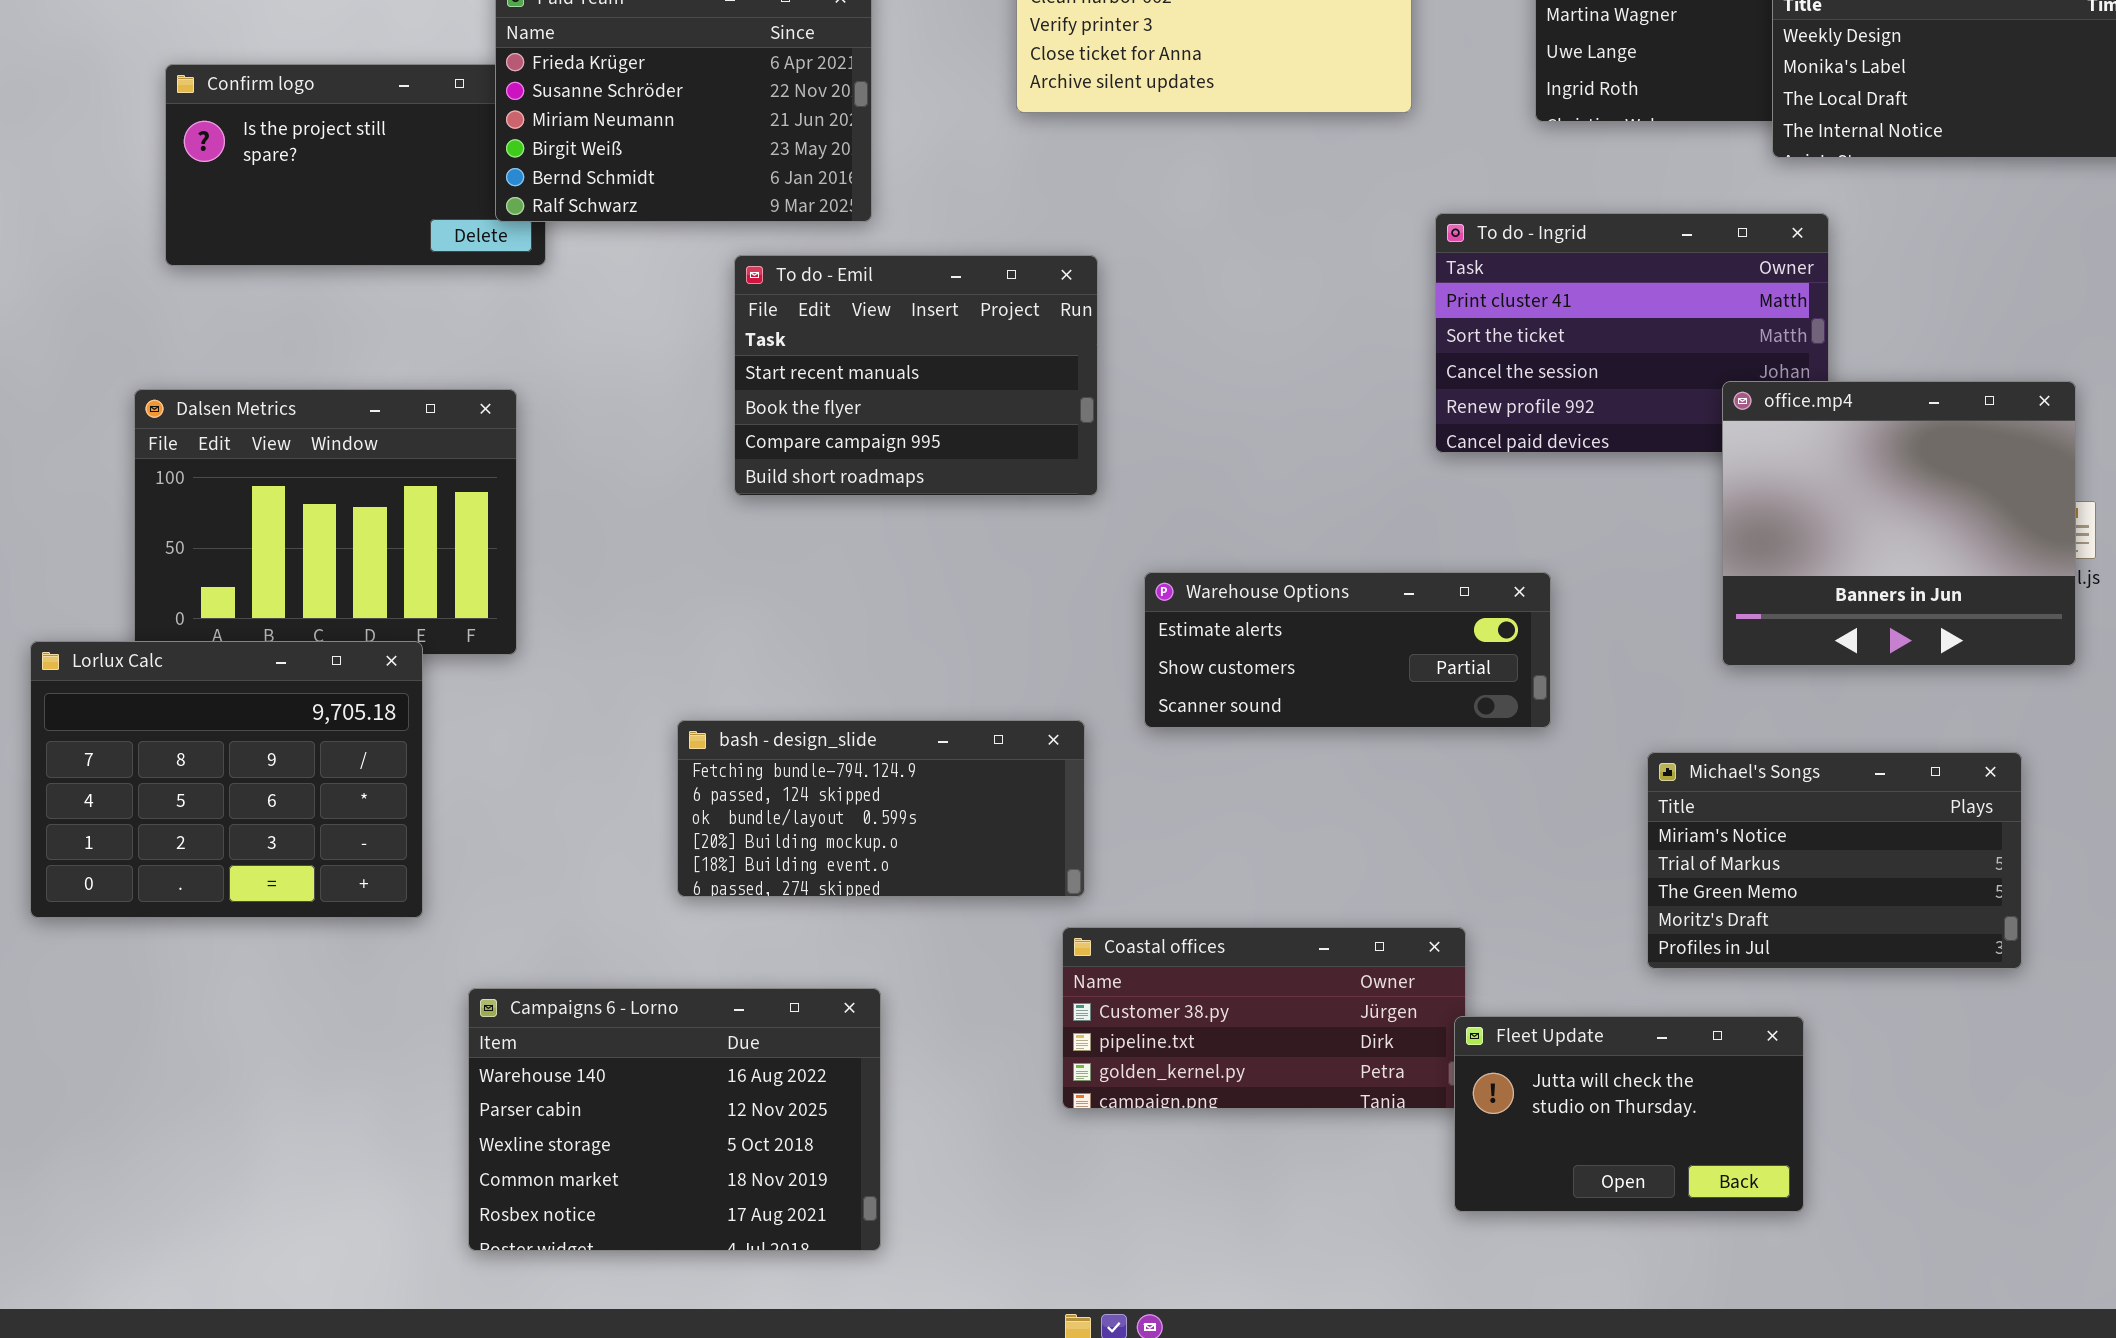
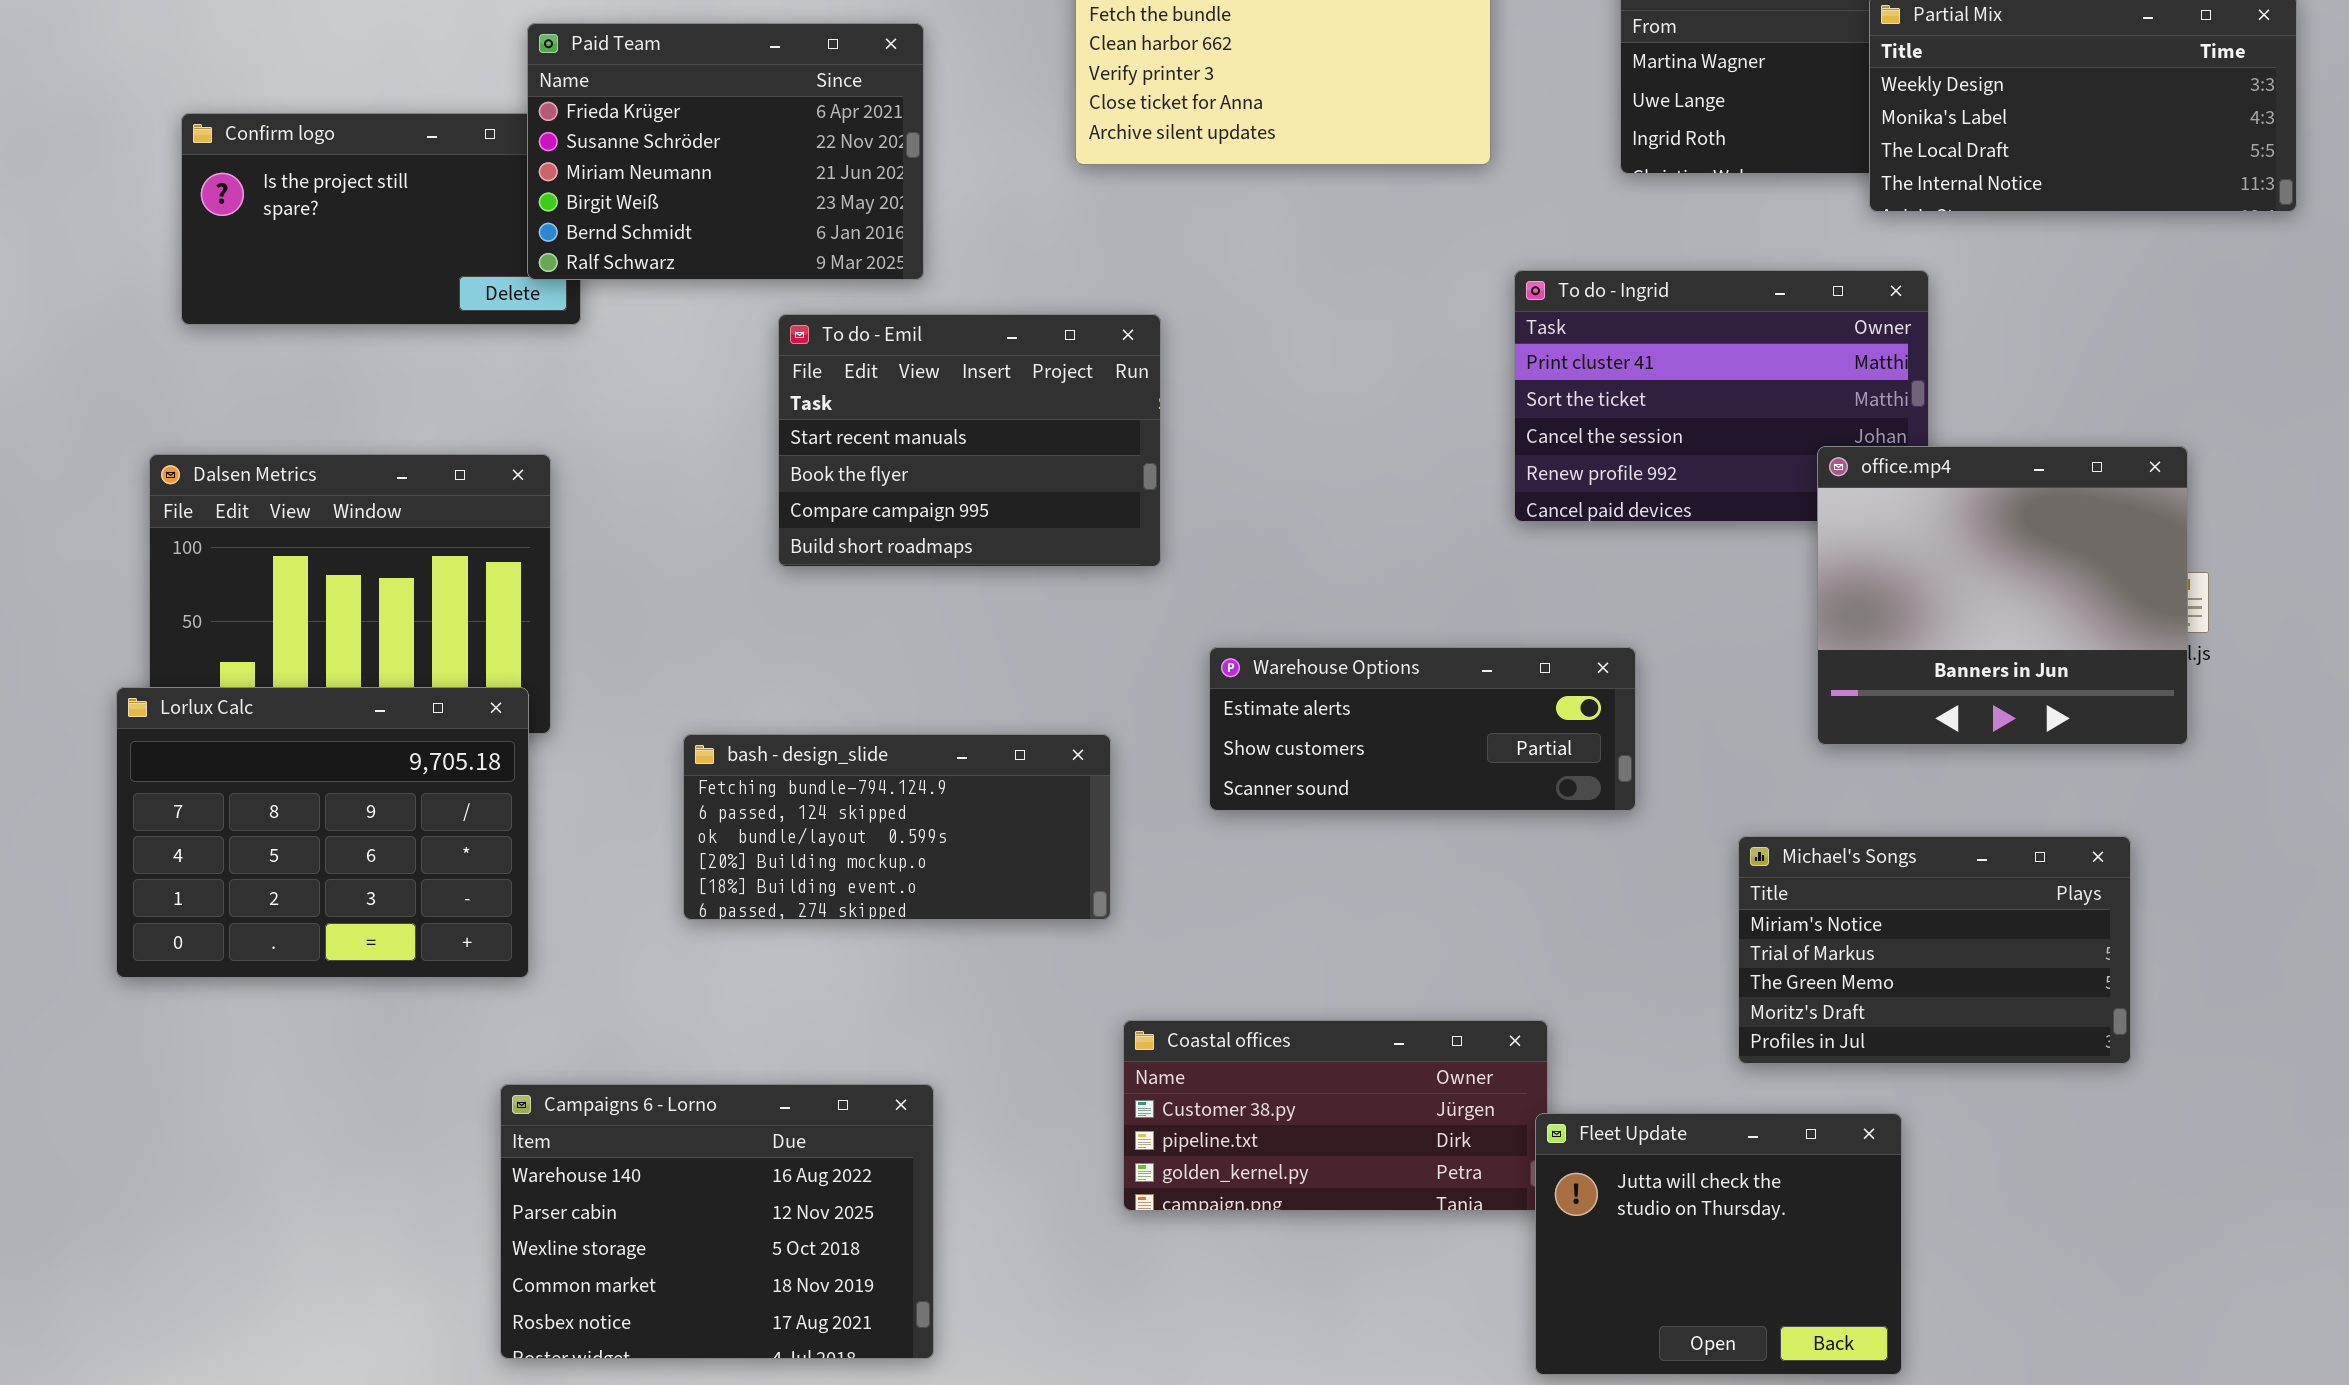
Lorlux Calc: [30,641,423,918] -> [116,687,529,978], moved
bash - design_slide: [677,720,1085,897] -> [683,734,1111,920], moved
Fleet Update: [1454,1016,1804,1212] -> [1535,1113,1902,1375], resized

